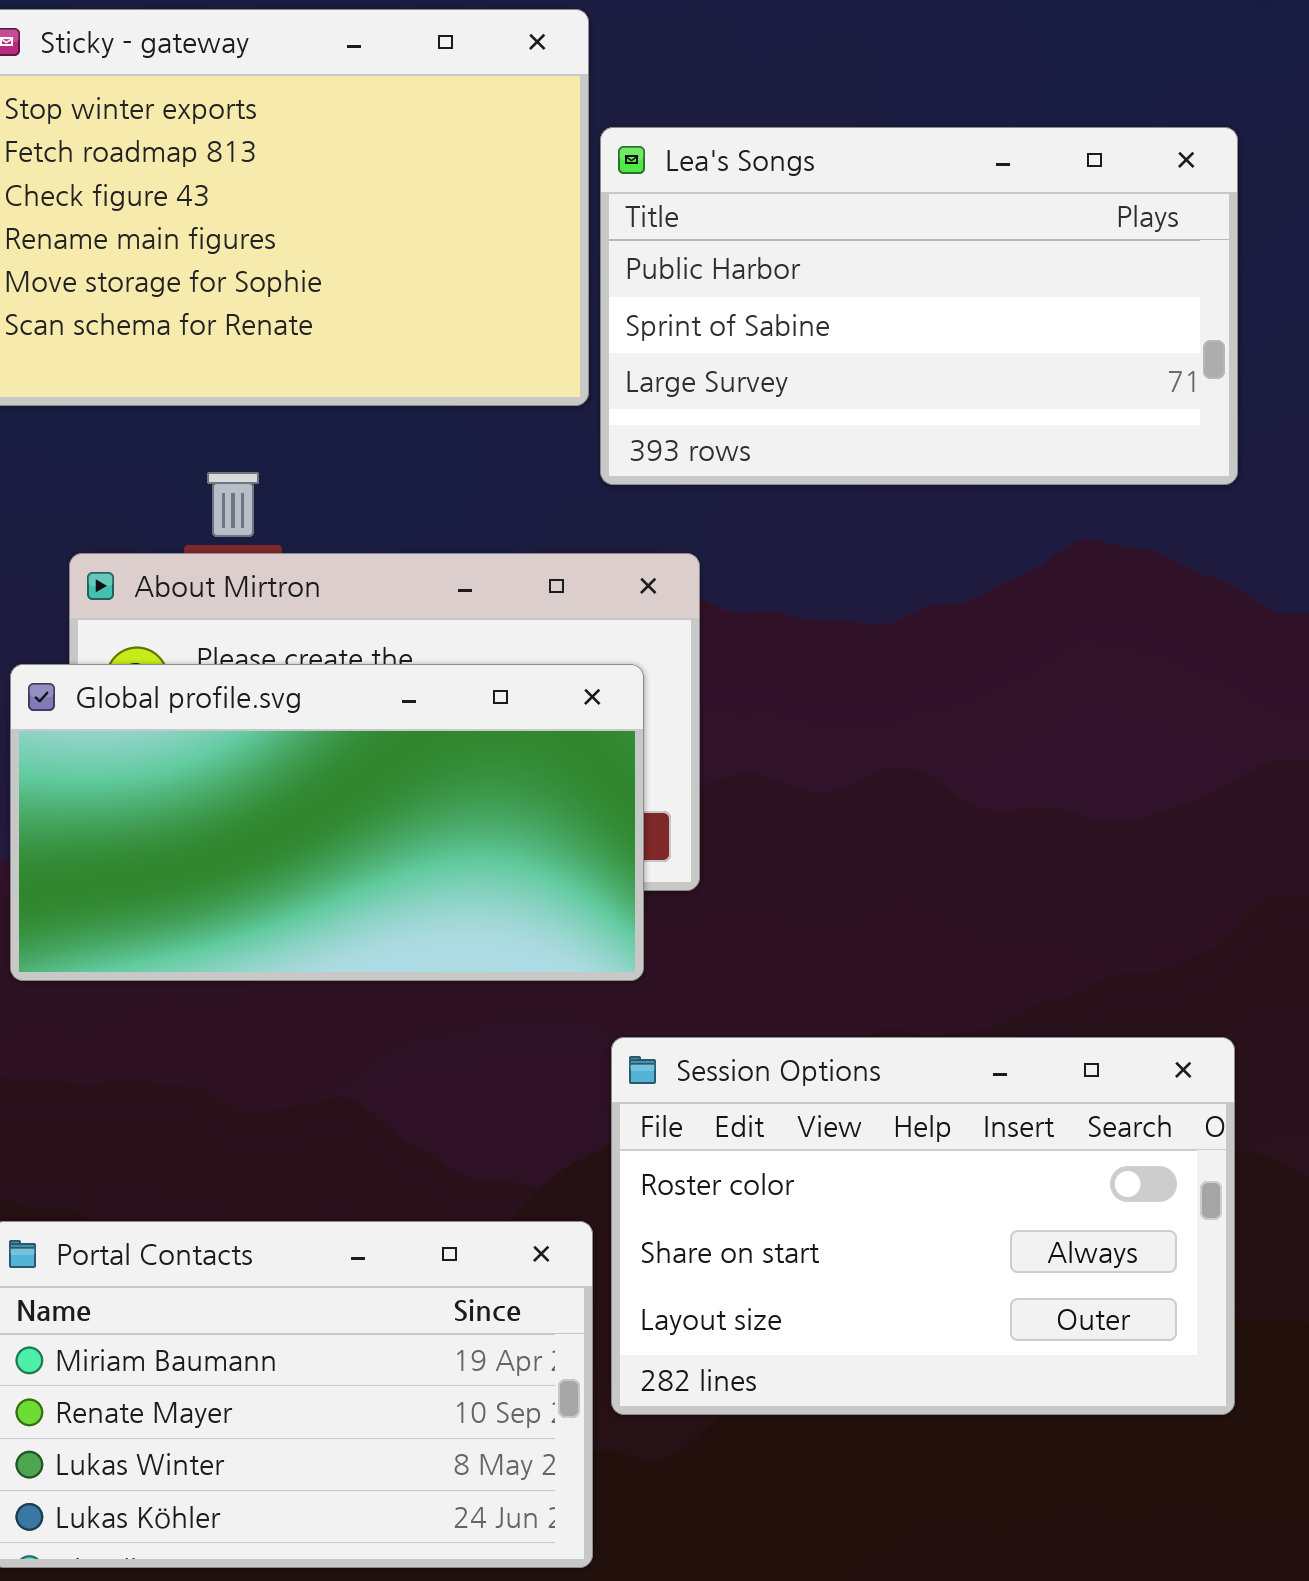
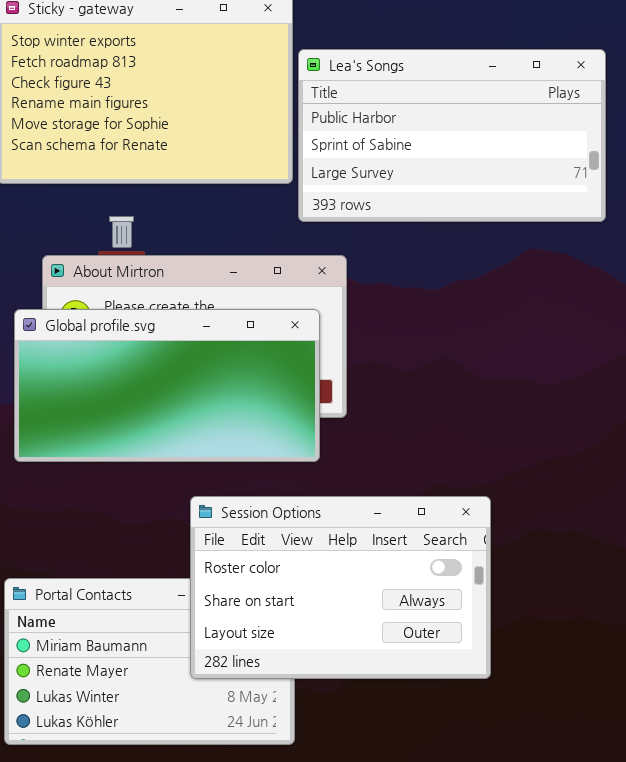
Session Options: [611,1037,1235,1415] -> [190,496,491,679], moved

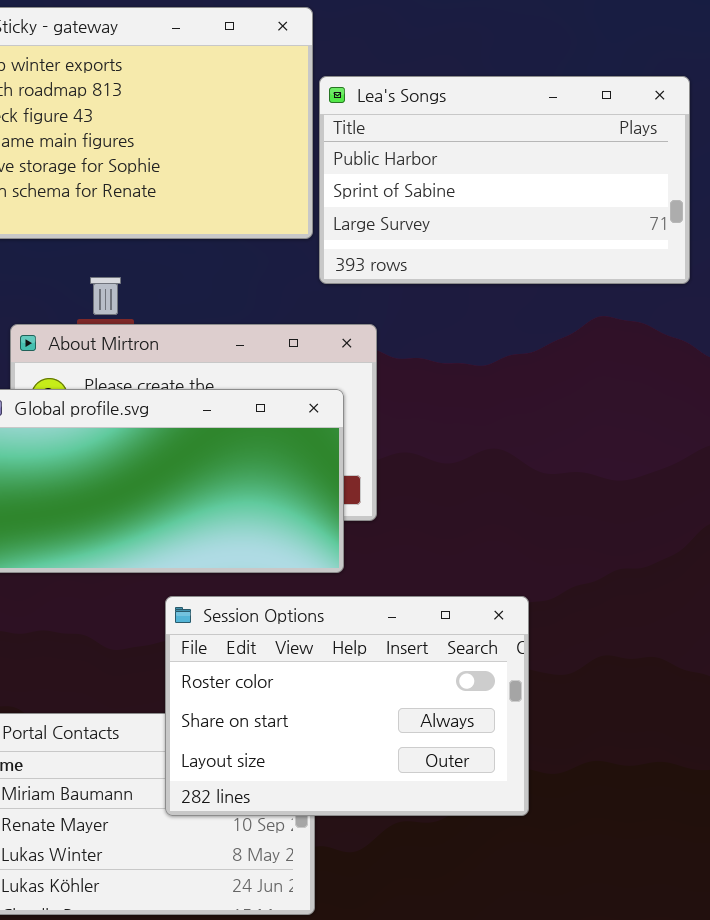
Session Options: [190,496,491,679] -> [165,596,529,816], moved

